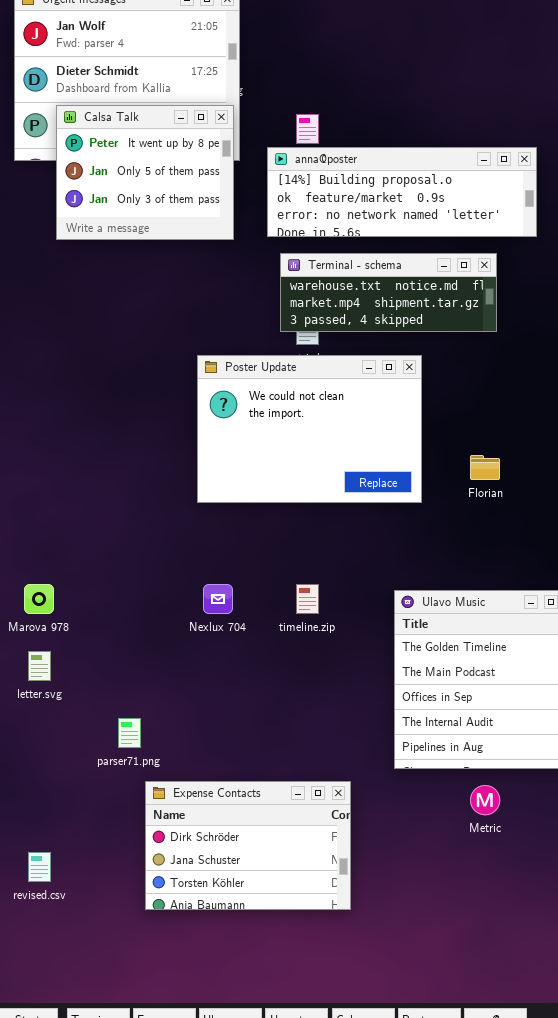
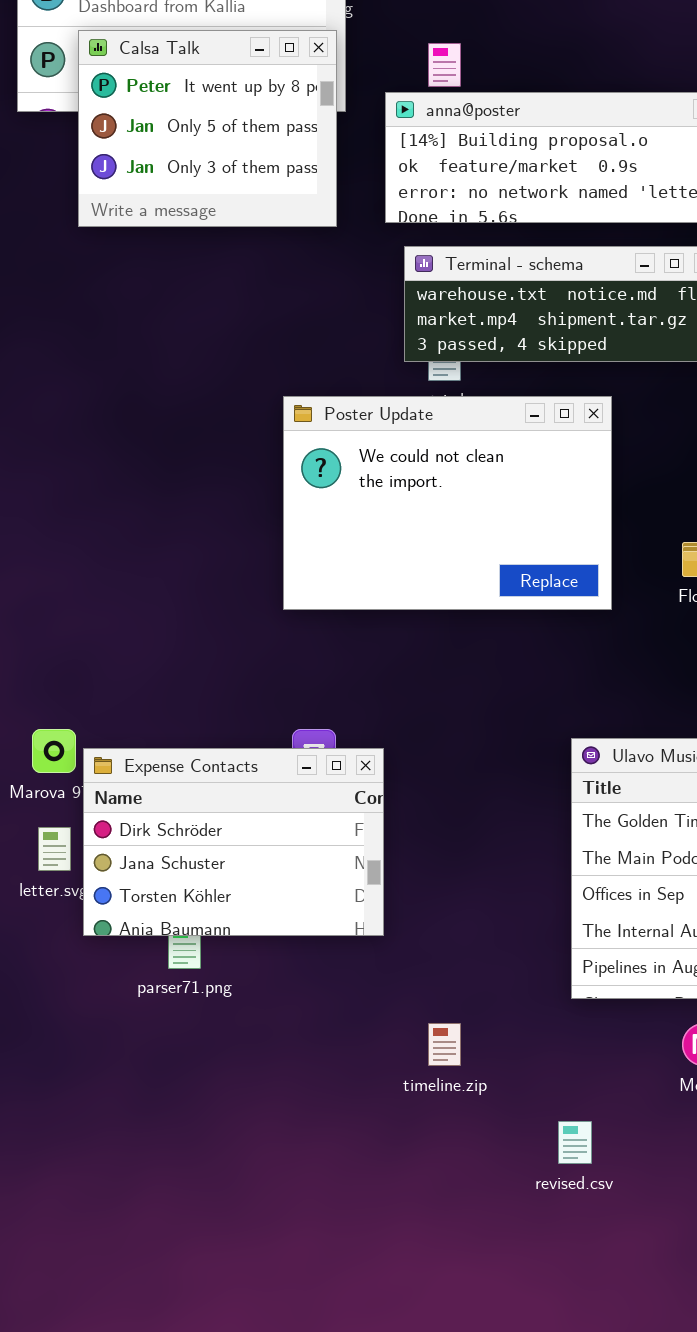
timeline.zip: [296,584,319,614] -> [428,1023,461,1066], moved
Expense Contacts: [145,781,351,910] -> [83,748,384,936], moved
revised.csv: [28,852,51,882] -> [558,1121,592,1164], moved

